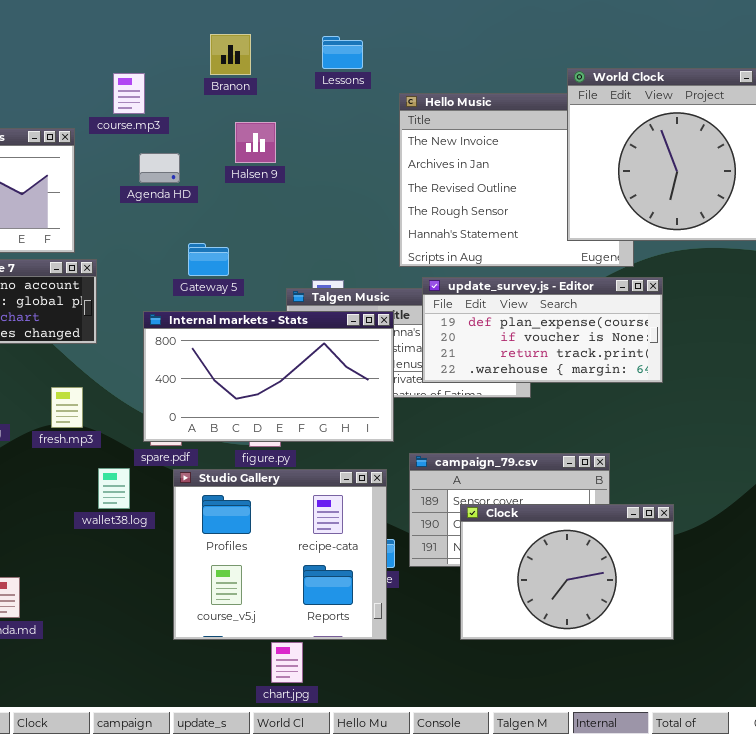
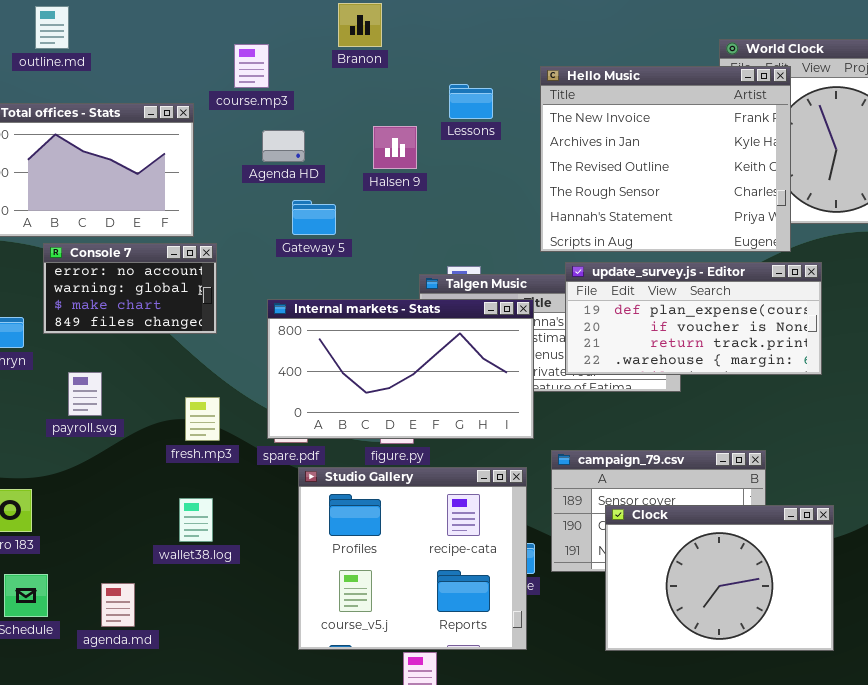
Lessons: [322,36,363,69] -> [449,84,493,119], moved
Hello Music: [399,93,634,267] -> [540,66,791,252], raised
Halsen 9: [235,122,276,163] -> [373,126,417,169], moved
Gateway 5: [188,243,229,276] -> [292,200,336,235], moved
fresh.mp3: [51,387,83,428] -> [185,397,220,441], moved
wallet38.log: [98,468,130,509] -> [179,498,213,542], moved

